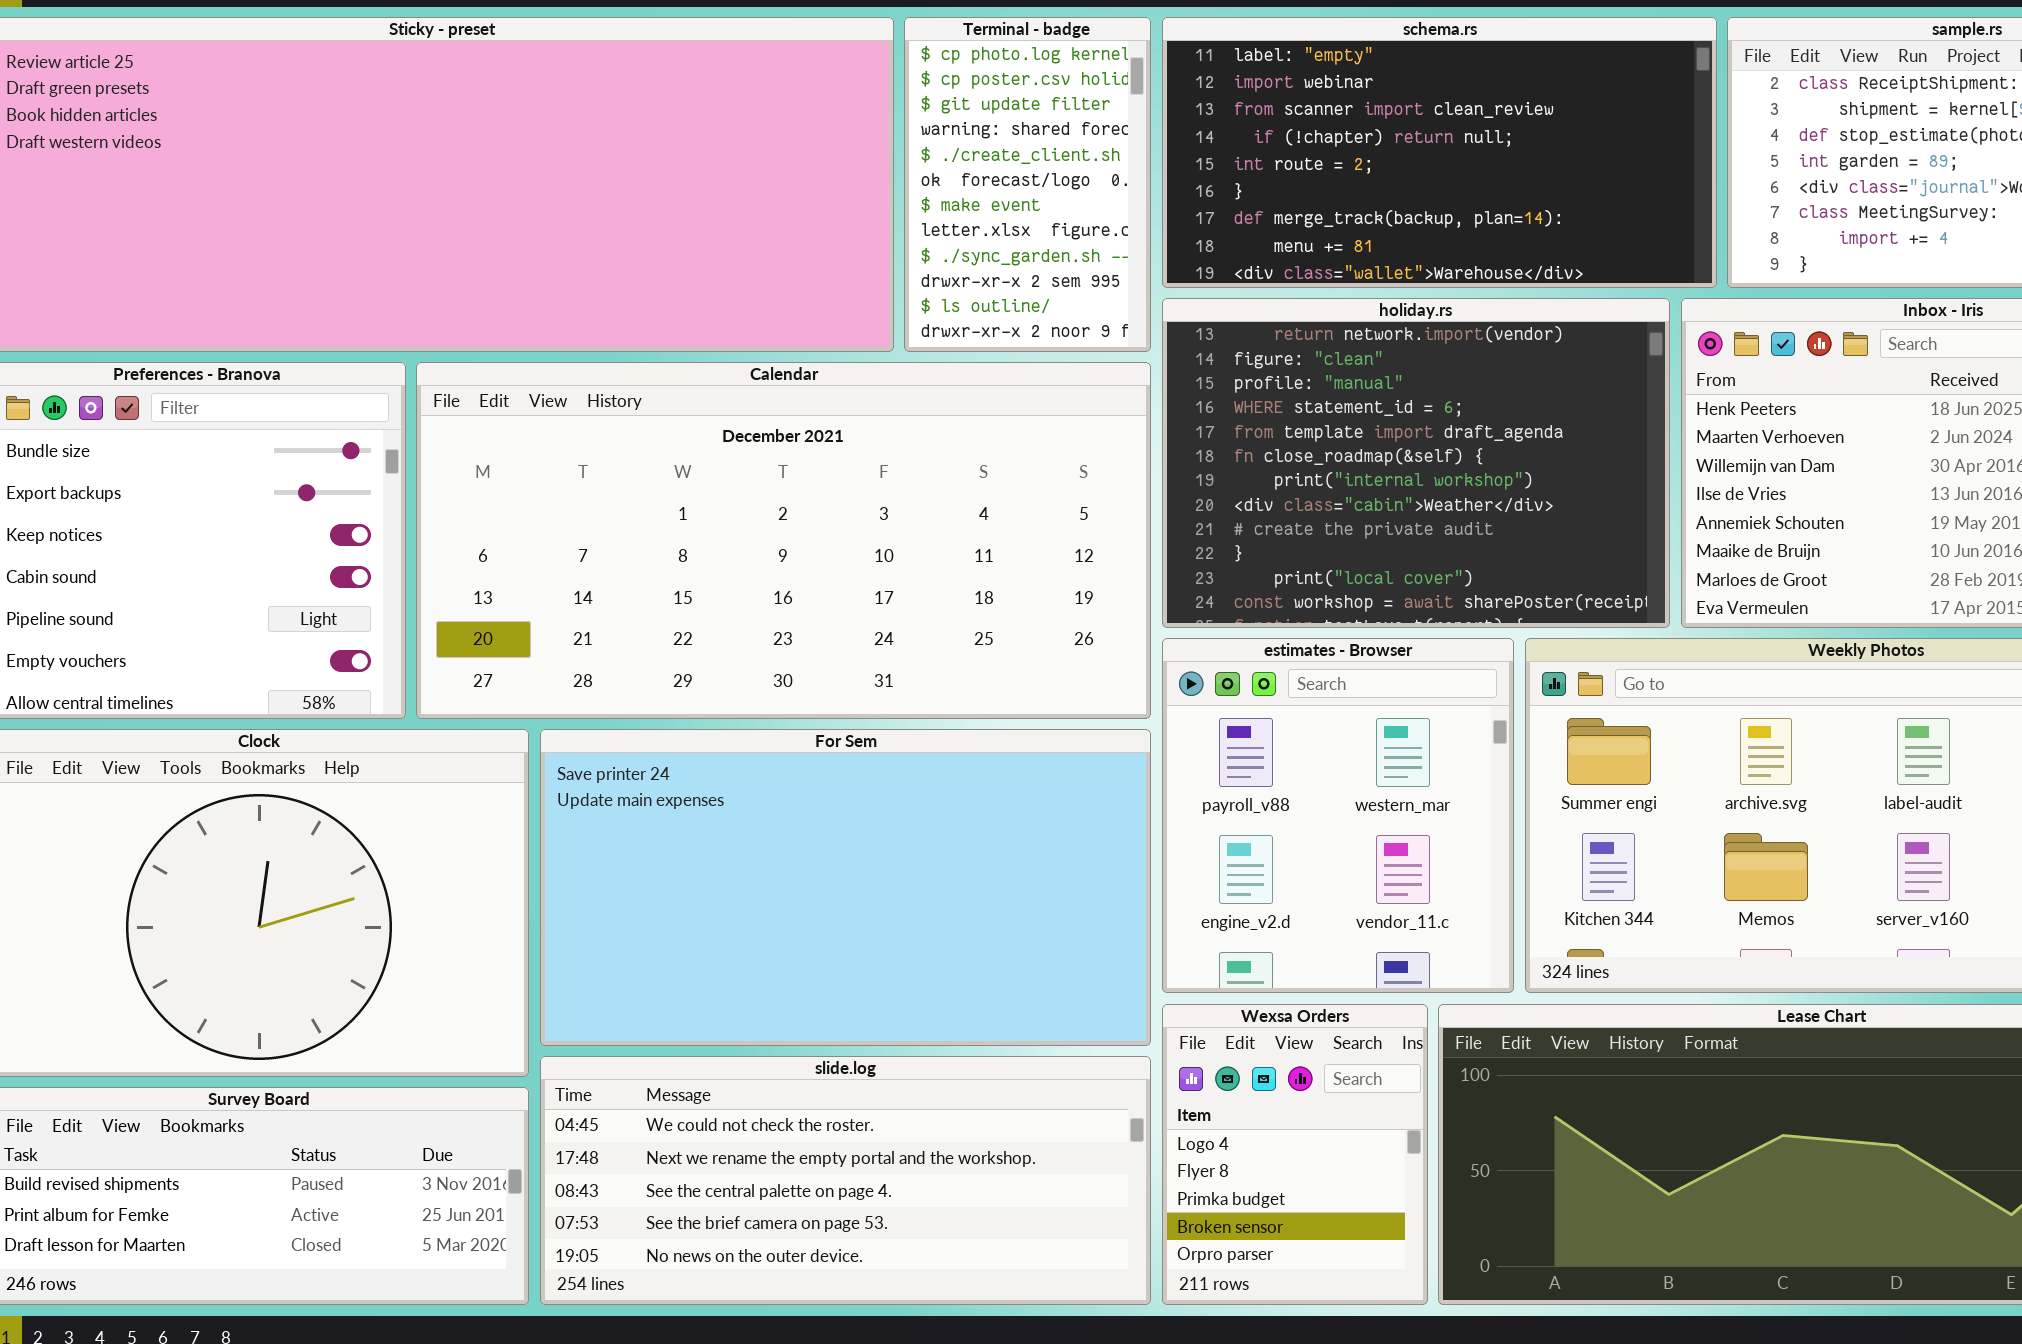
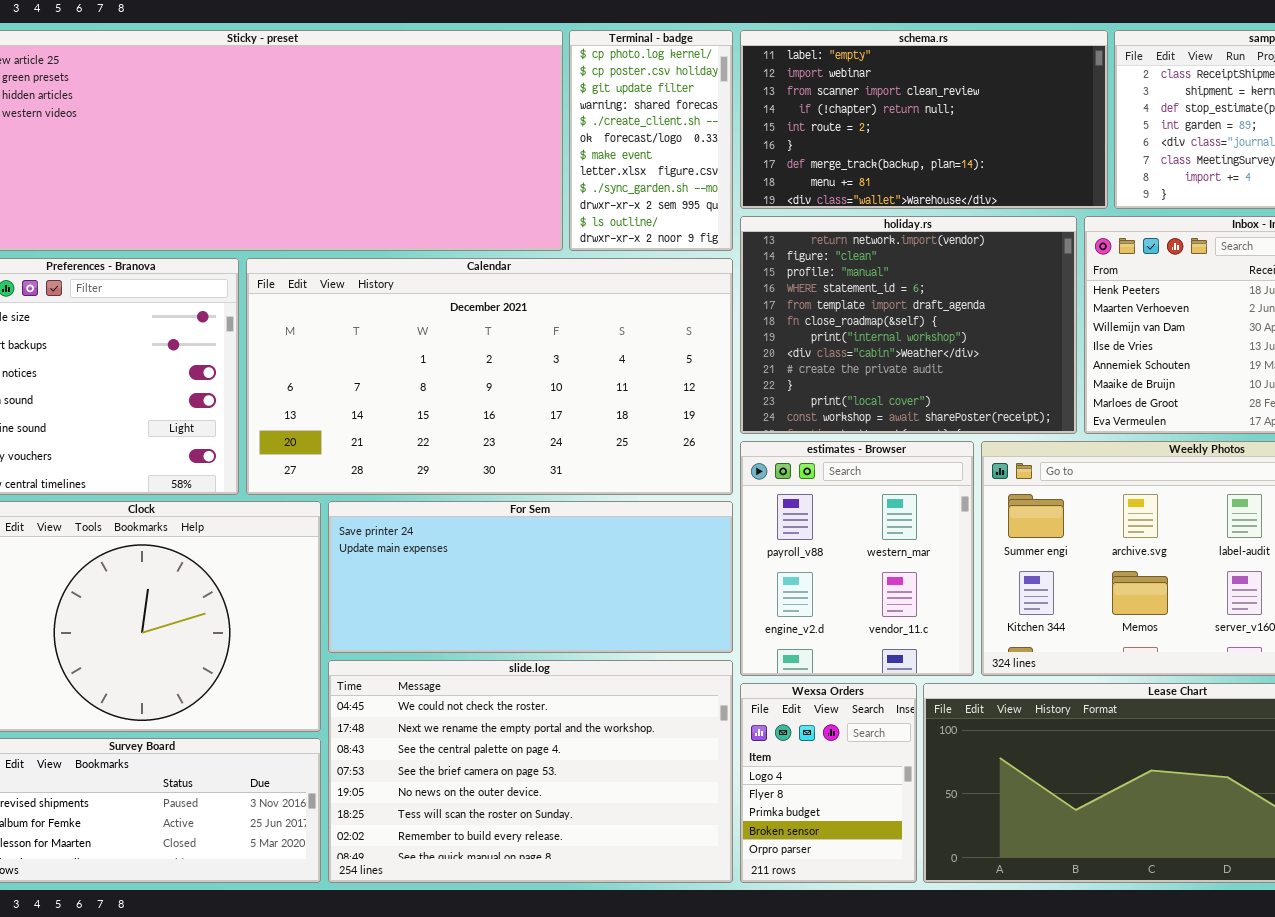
For Sem: [540,729,1151,1046] -> [328,501,733,653], resized
slide.log: [540,1056,1151,1305] -> [328,660,733,883], resized

